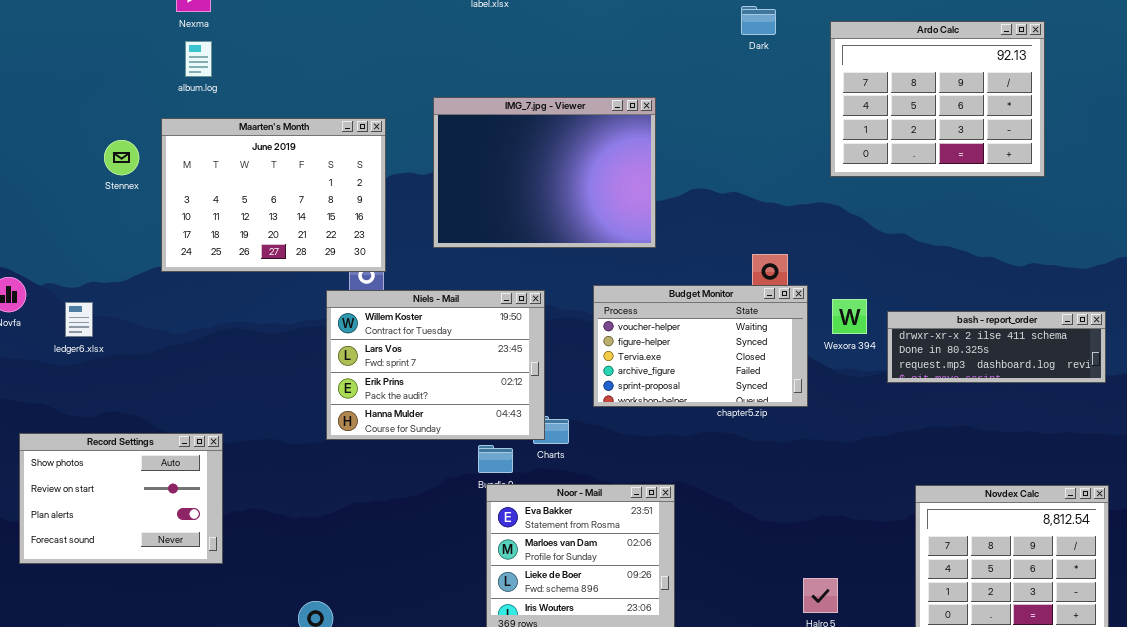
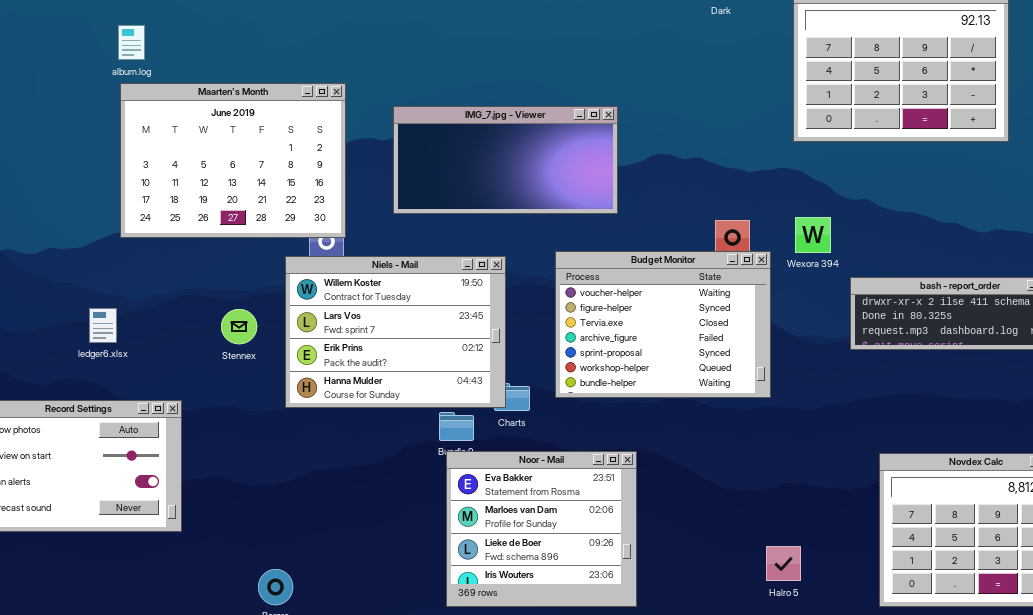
album.log: [185,41,212,77] -> [118,25,145,60], moved
IMG_7.jpg - Viewer: [433,97,656,248] -> [393,106,618,214], resized
Stennex: [104,140,139,175] -> [221,309,257,344], moved
Budget Monitor: [593,285,808,407] -> [555,251,771,398], resized
Wexora 394: [832,299,867,334] -> [795,217,831,253], moved
ledger6.xlsx: [65,302,93,337] -> [89,308,117,343], moved

